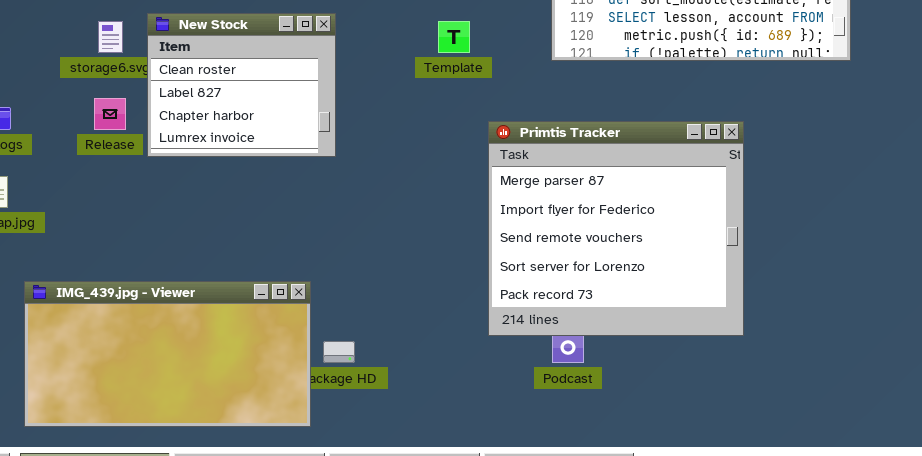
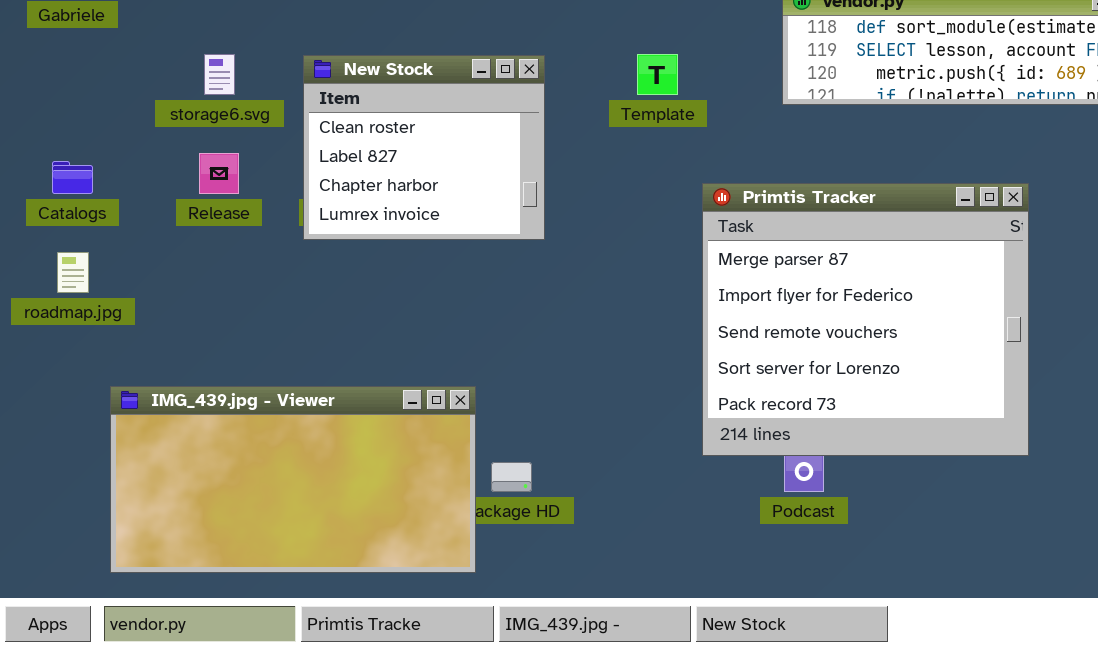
New Stock: [147,13,336,157] -> [303,55,545,240], moved

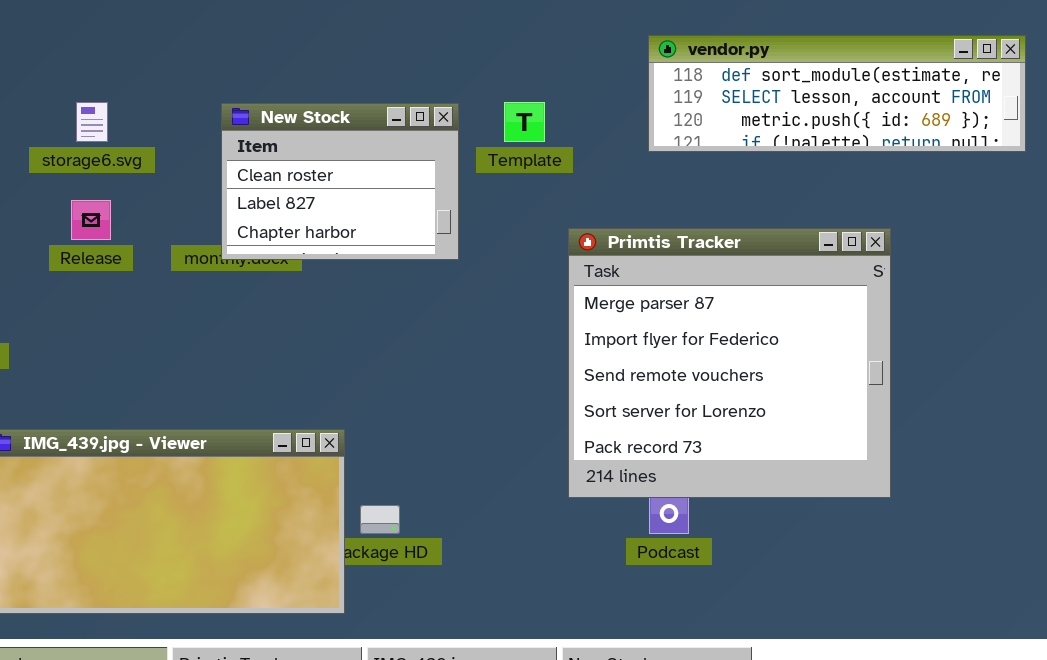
New Stock: [303,55,545,240] -> [221,103,459,260], moved, resized

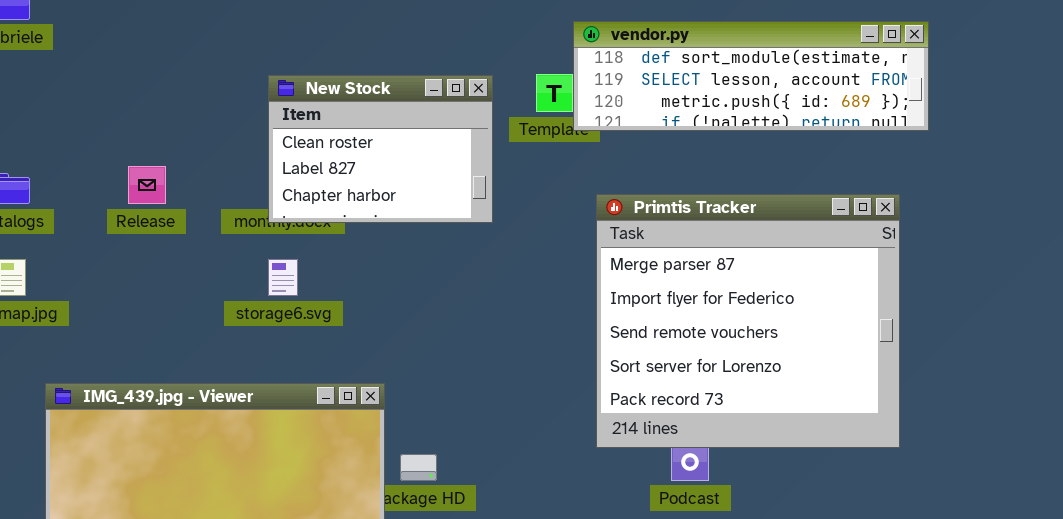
vendor.py: [648,35,1026,152] -> [573,21,929,131], moved
storage6.svg: [76,102,108,142] -> [268,259,298,296], moved

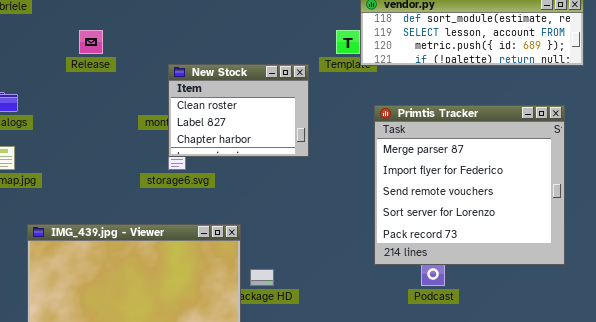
New Stock: [268,75,493,223] -> [168,64,309,157], moved
Release: [128,166,166,204] -> [79,30,103,54], moved

